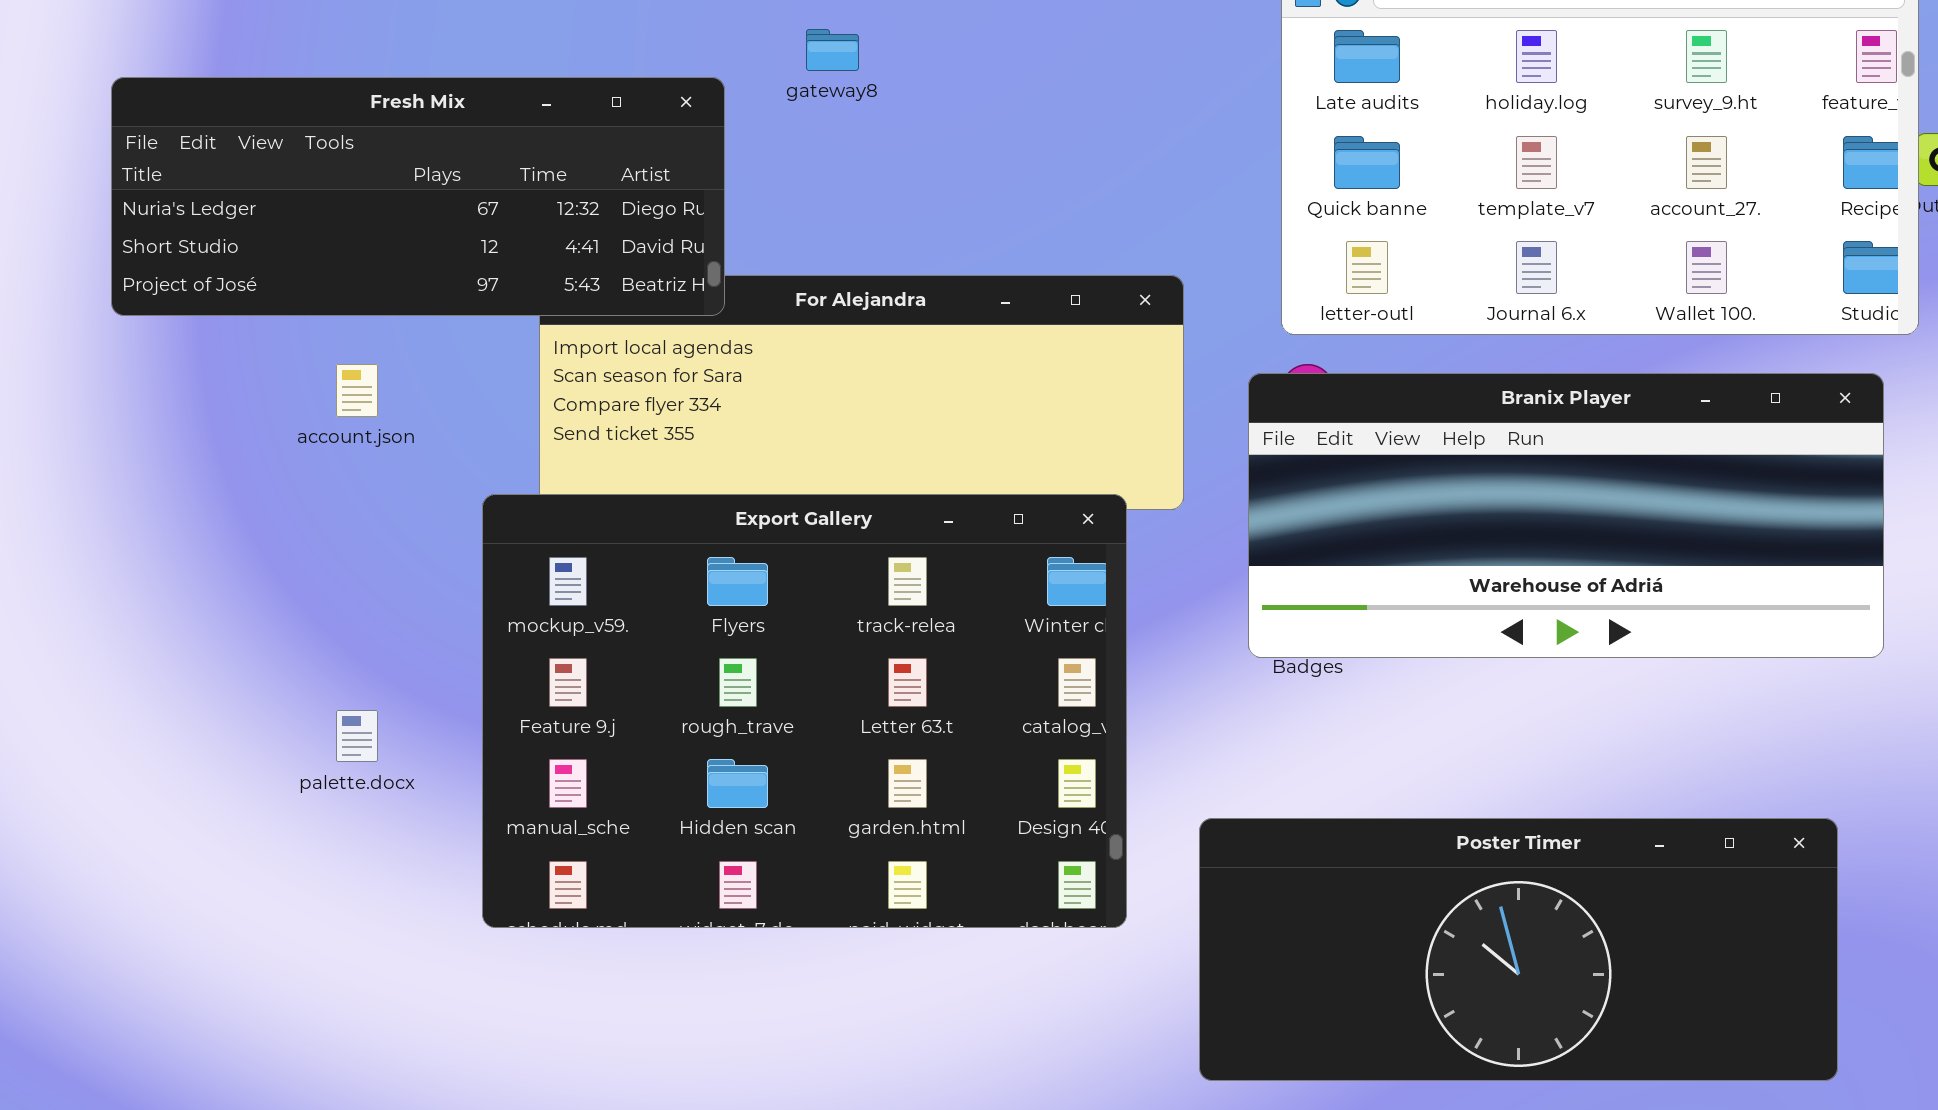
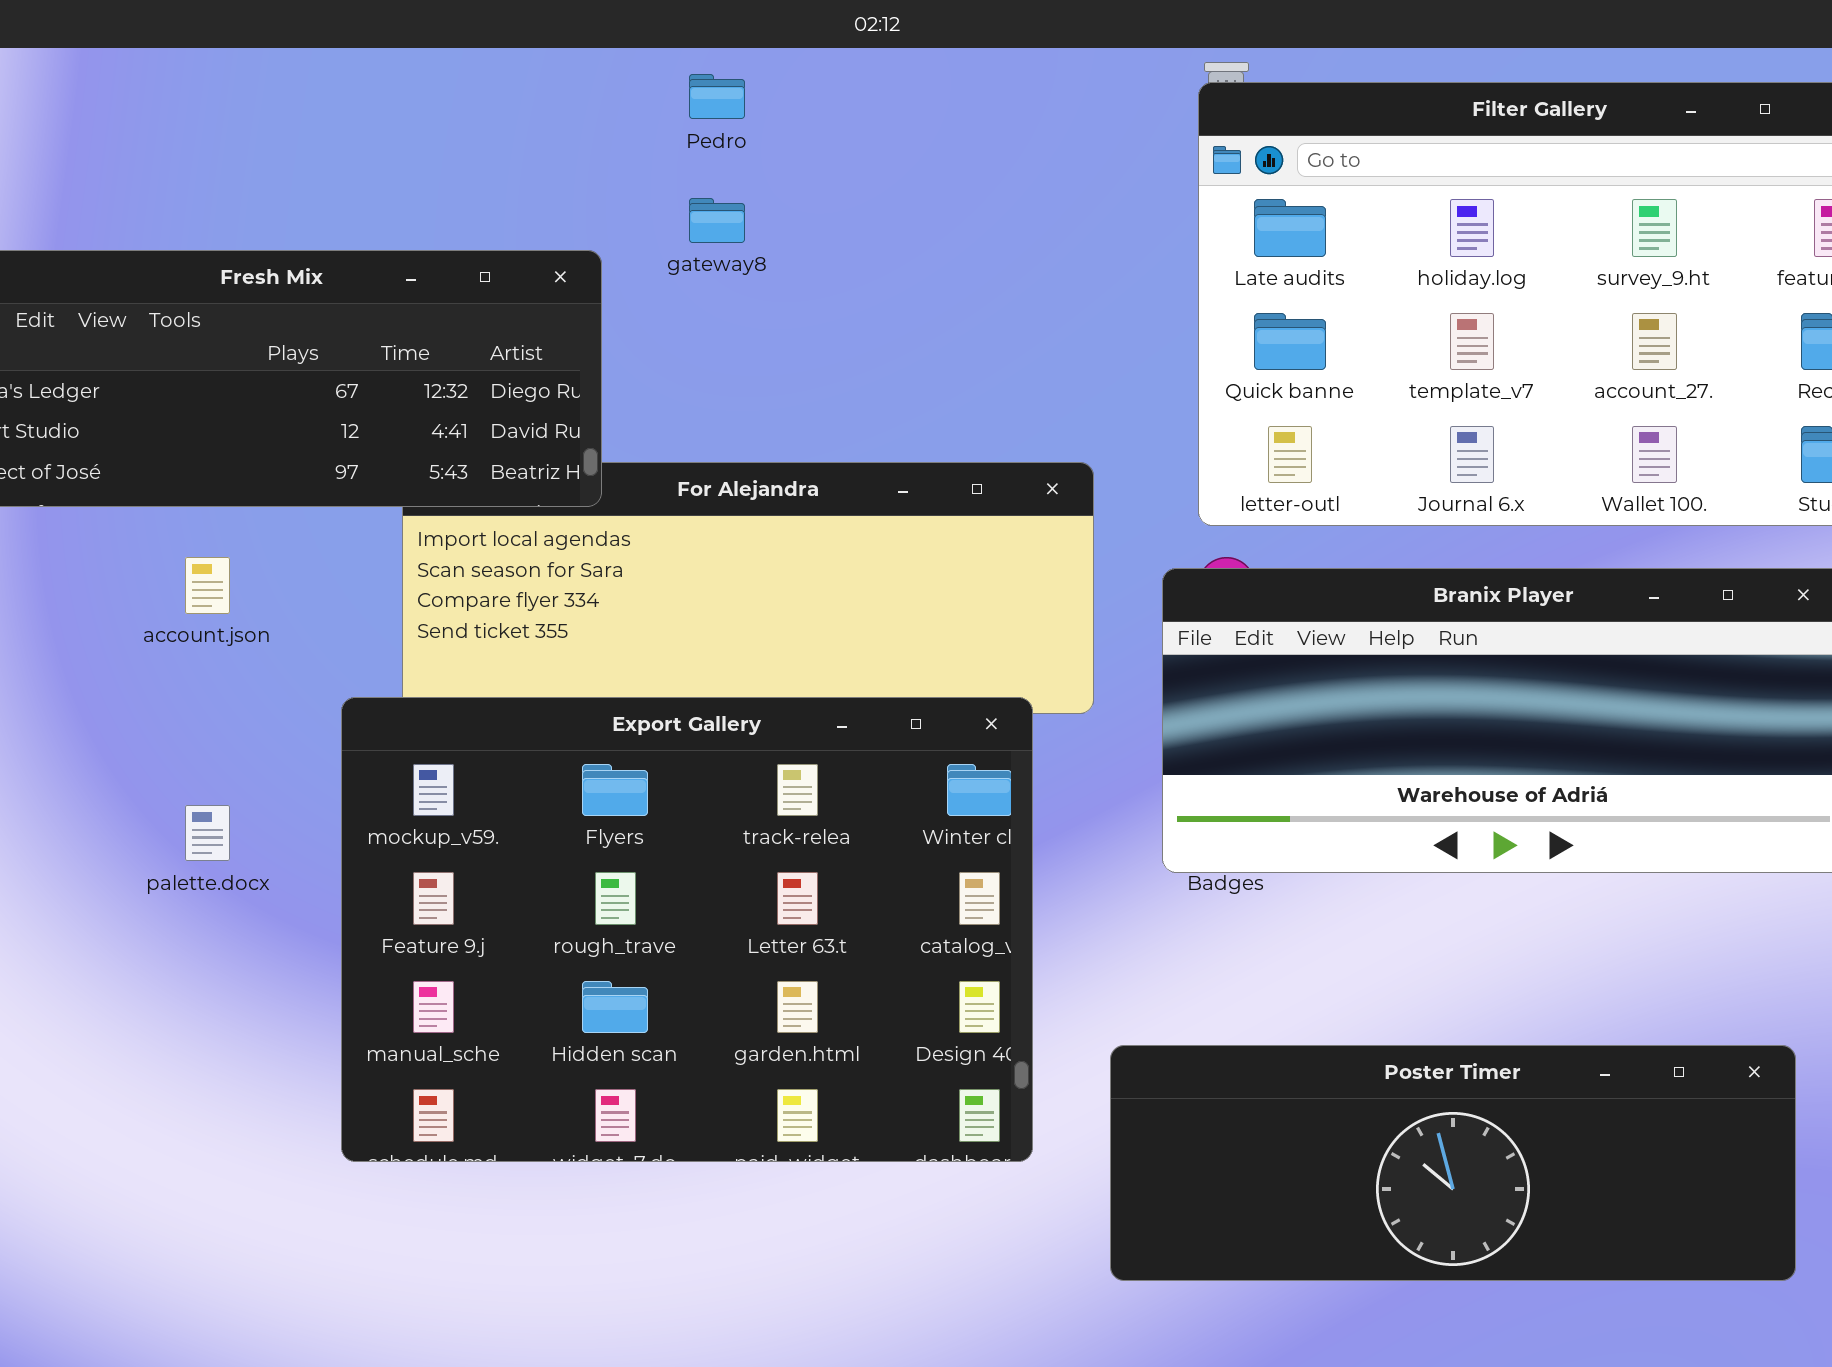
palette.docx: [336,710,378,762] -> [185,805,230,861], moved
Poster Timer: [1199,818,1838,1081] -> [1110,1045,1796,1281], resized

